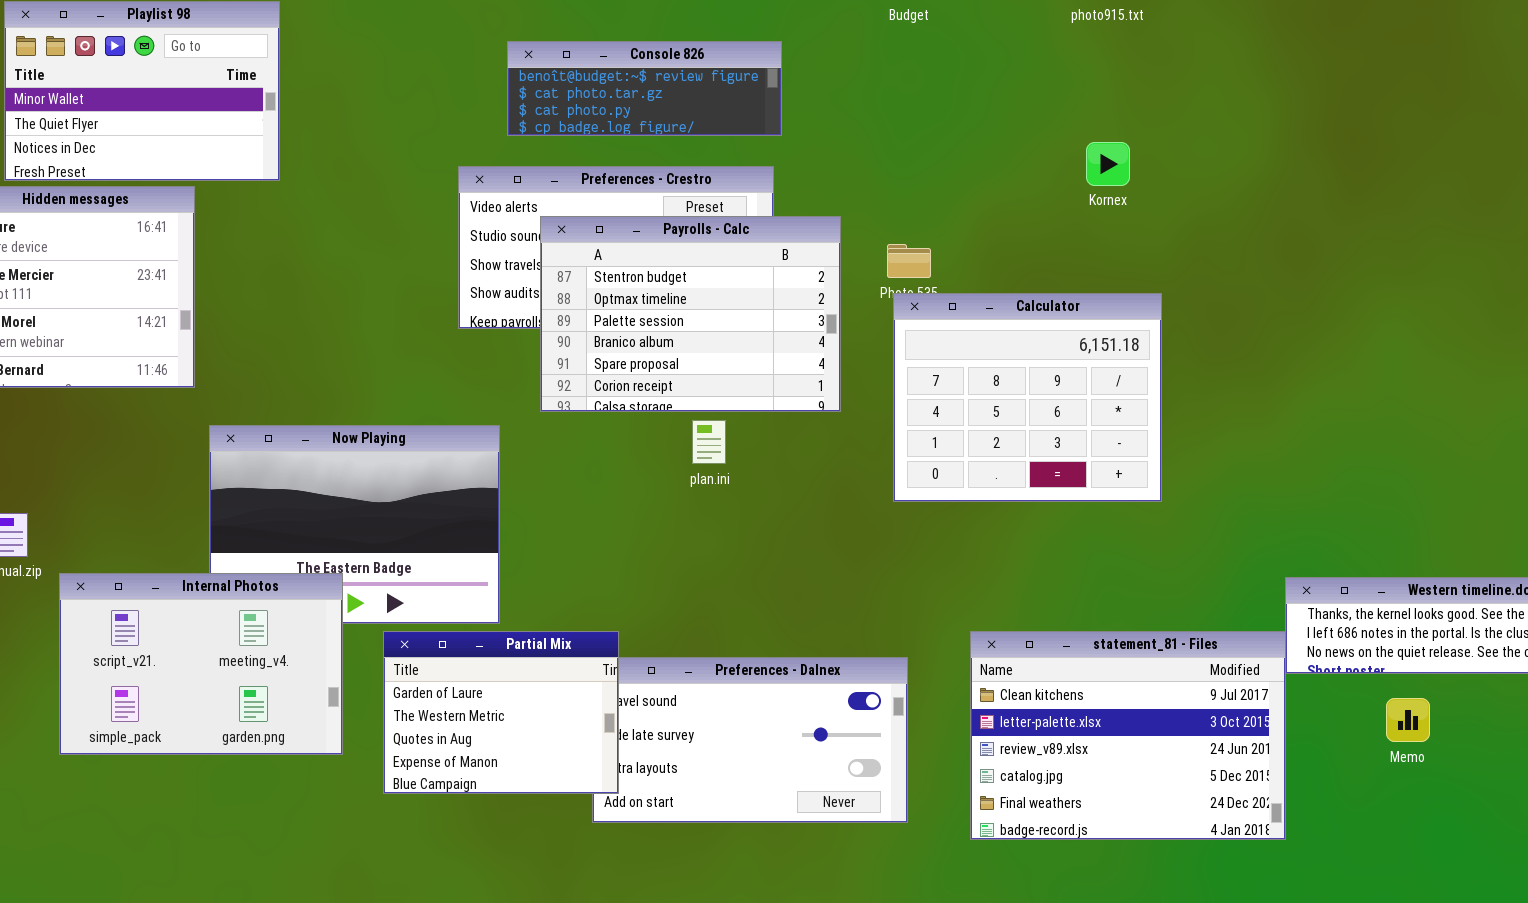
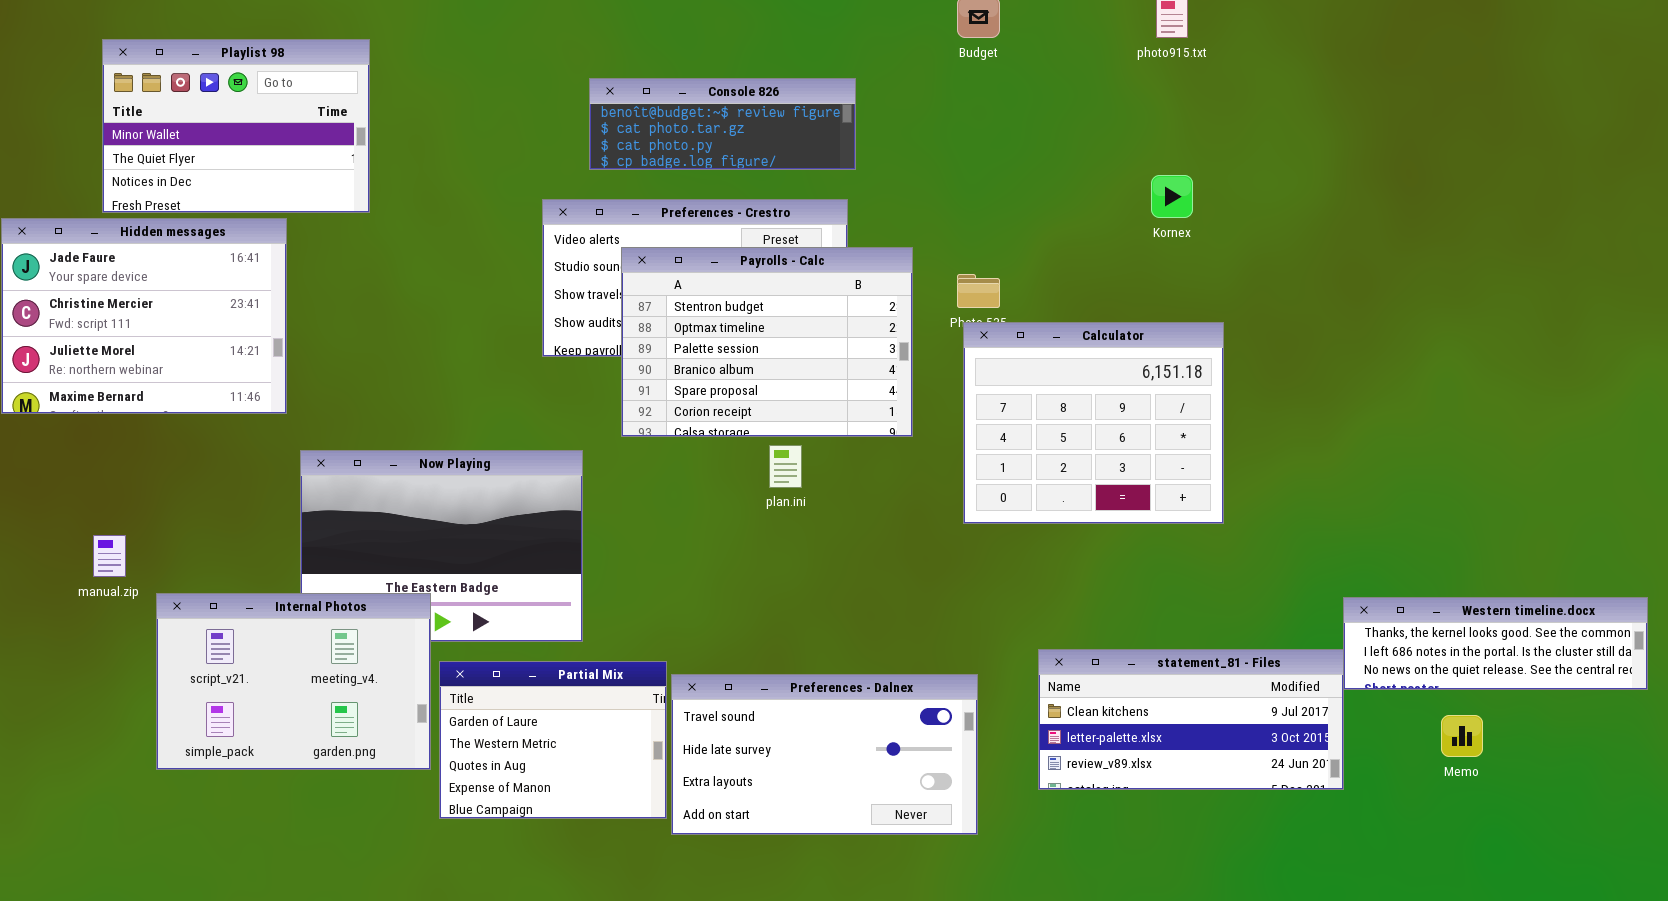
Partial Mix: [383,631,619,794] -> [439,661,667,819], moved
statement_81 - Files: [970,631,1286,840] -> [1038,649,1344,790], resized

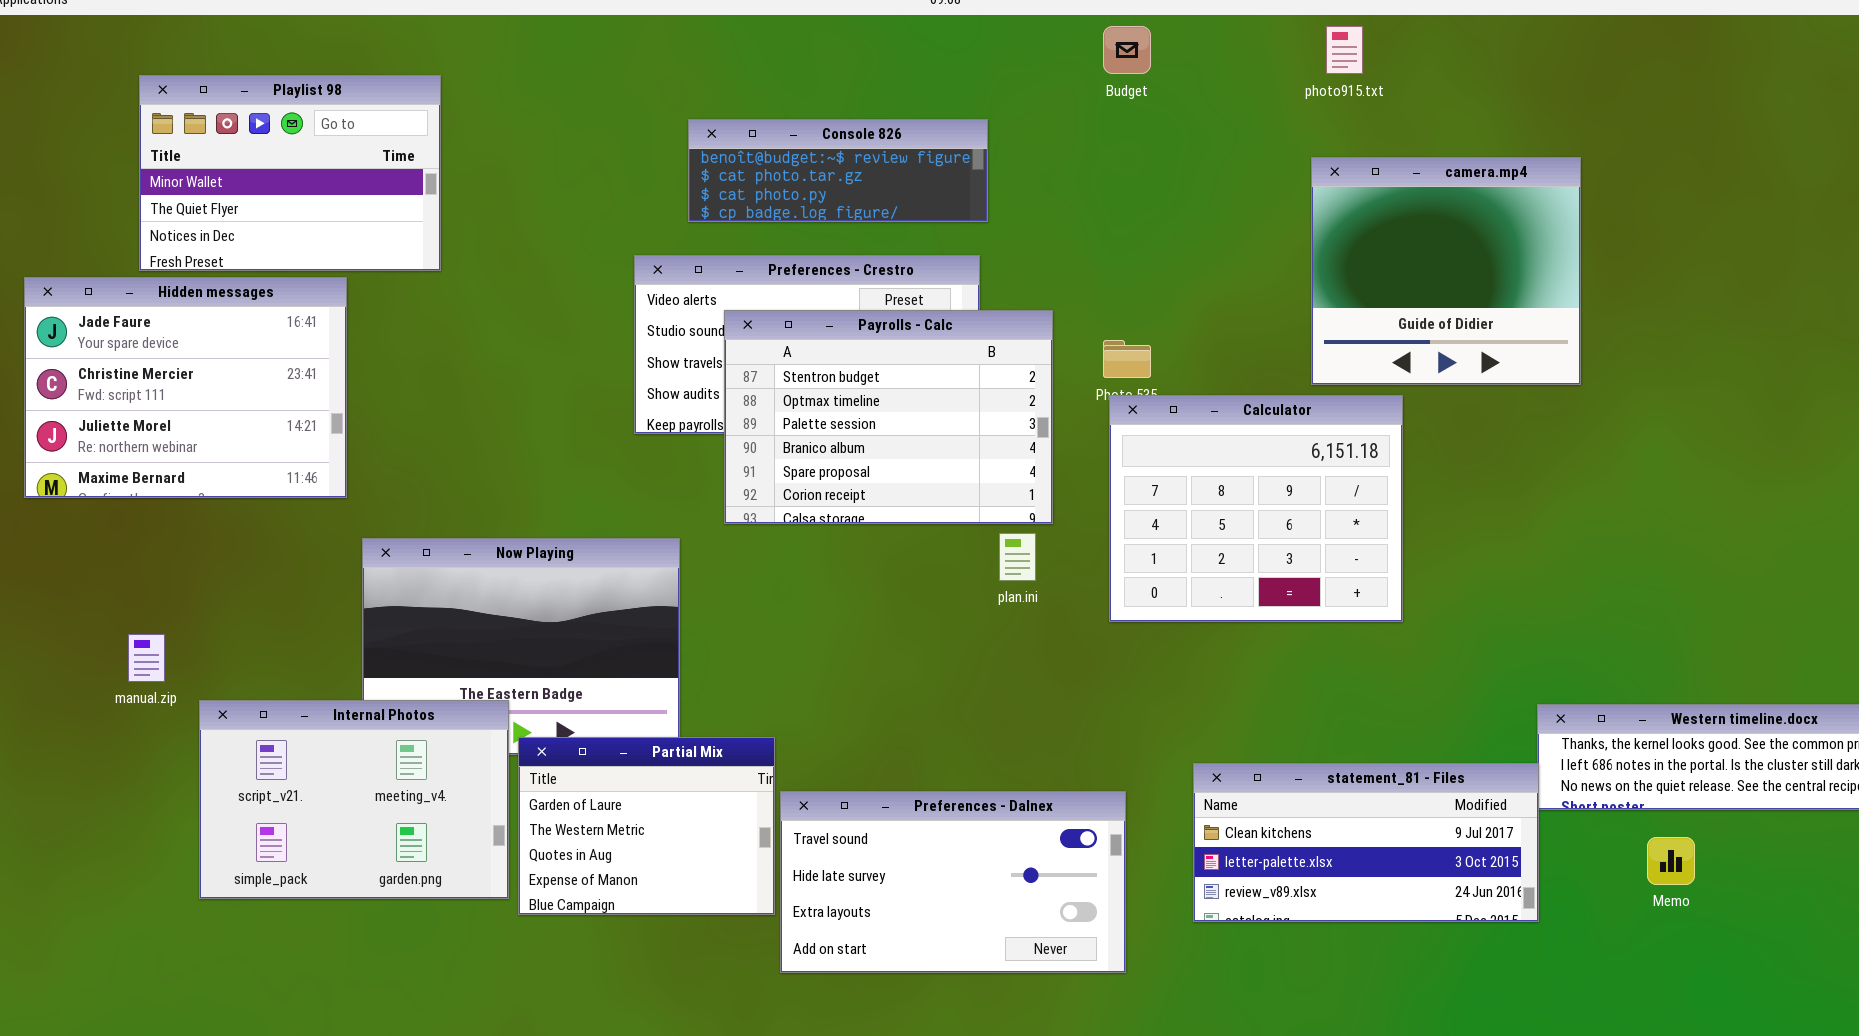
camera.mp4: none -> [1311,157,1581,385], opened
plan.ini: [769,445,802,488] -> [999,533,1036,581], moved
Partial Mix: [439,661,667,819] -> [518,737,775,915], moved

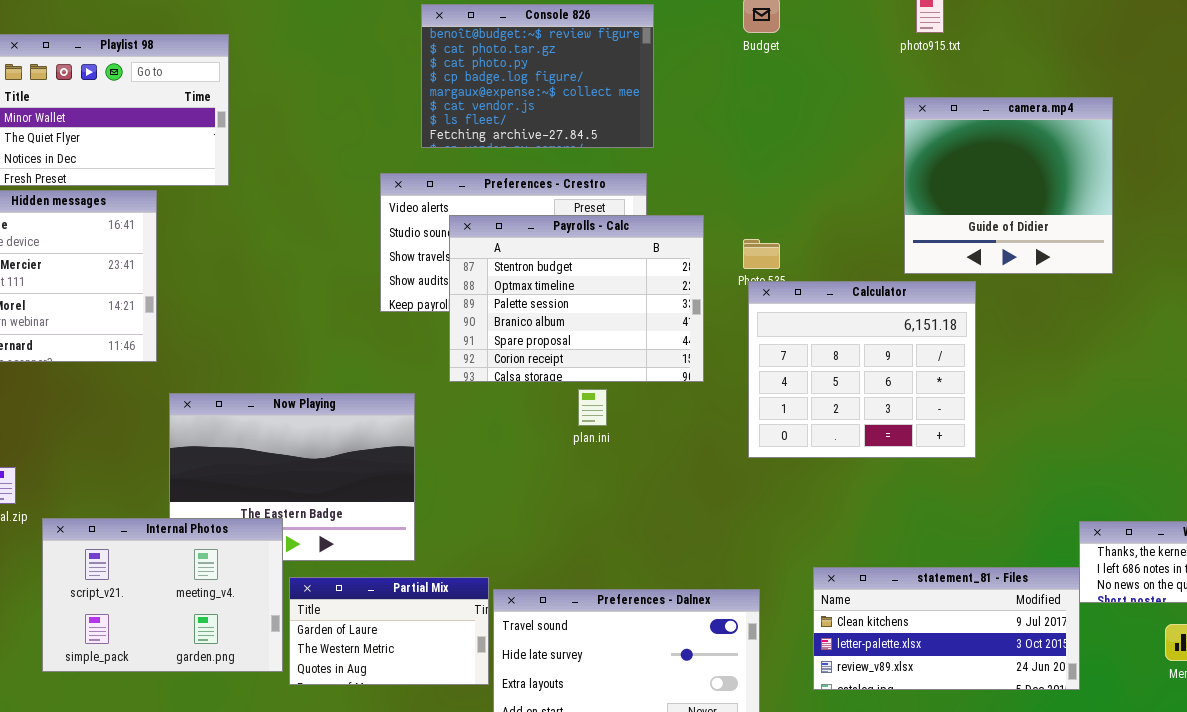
Console 826: [688,119,988,222] -> [421,4,654,148], resized
plan.ini: [999,533,1036,581] -> [578,389,607,426], moved
Partial Mix: [518,737,775,915] -> [289,577,489,685], resized

